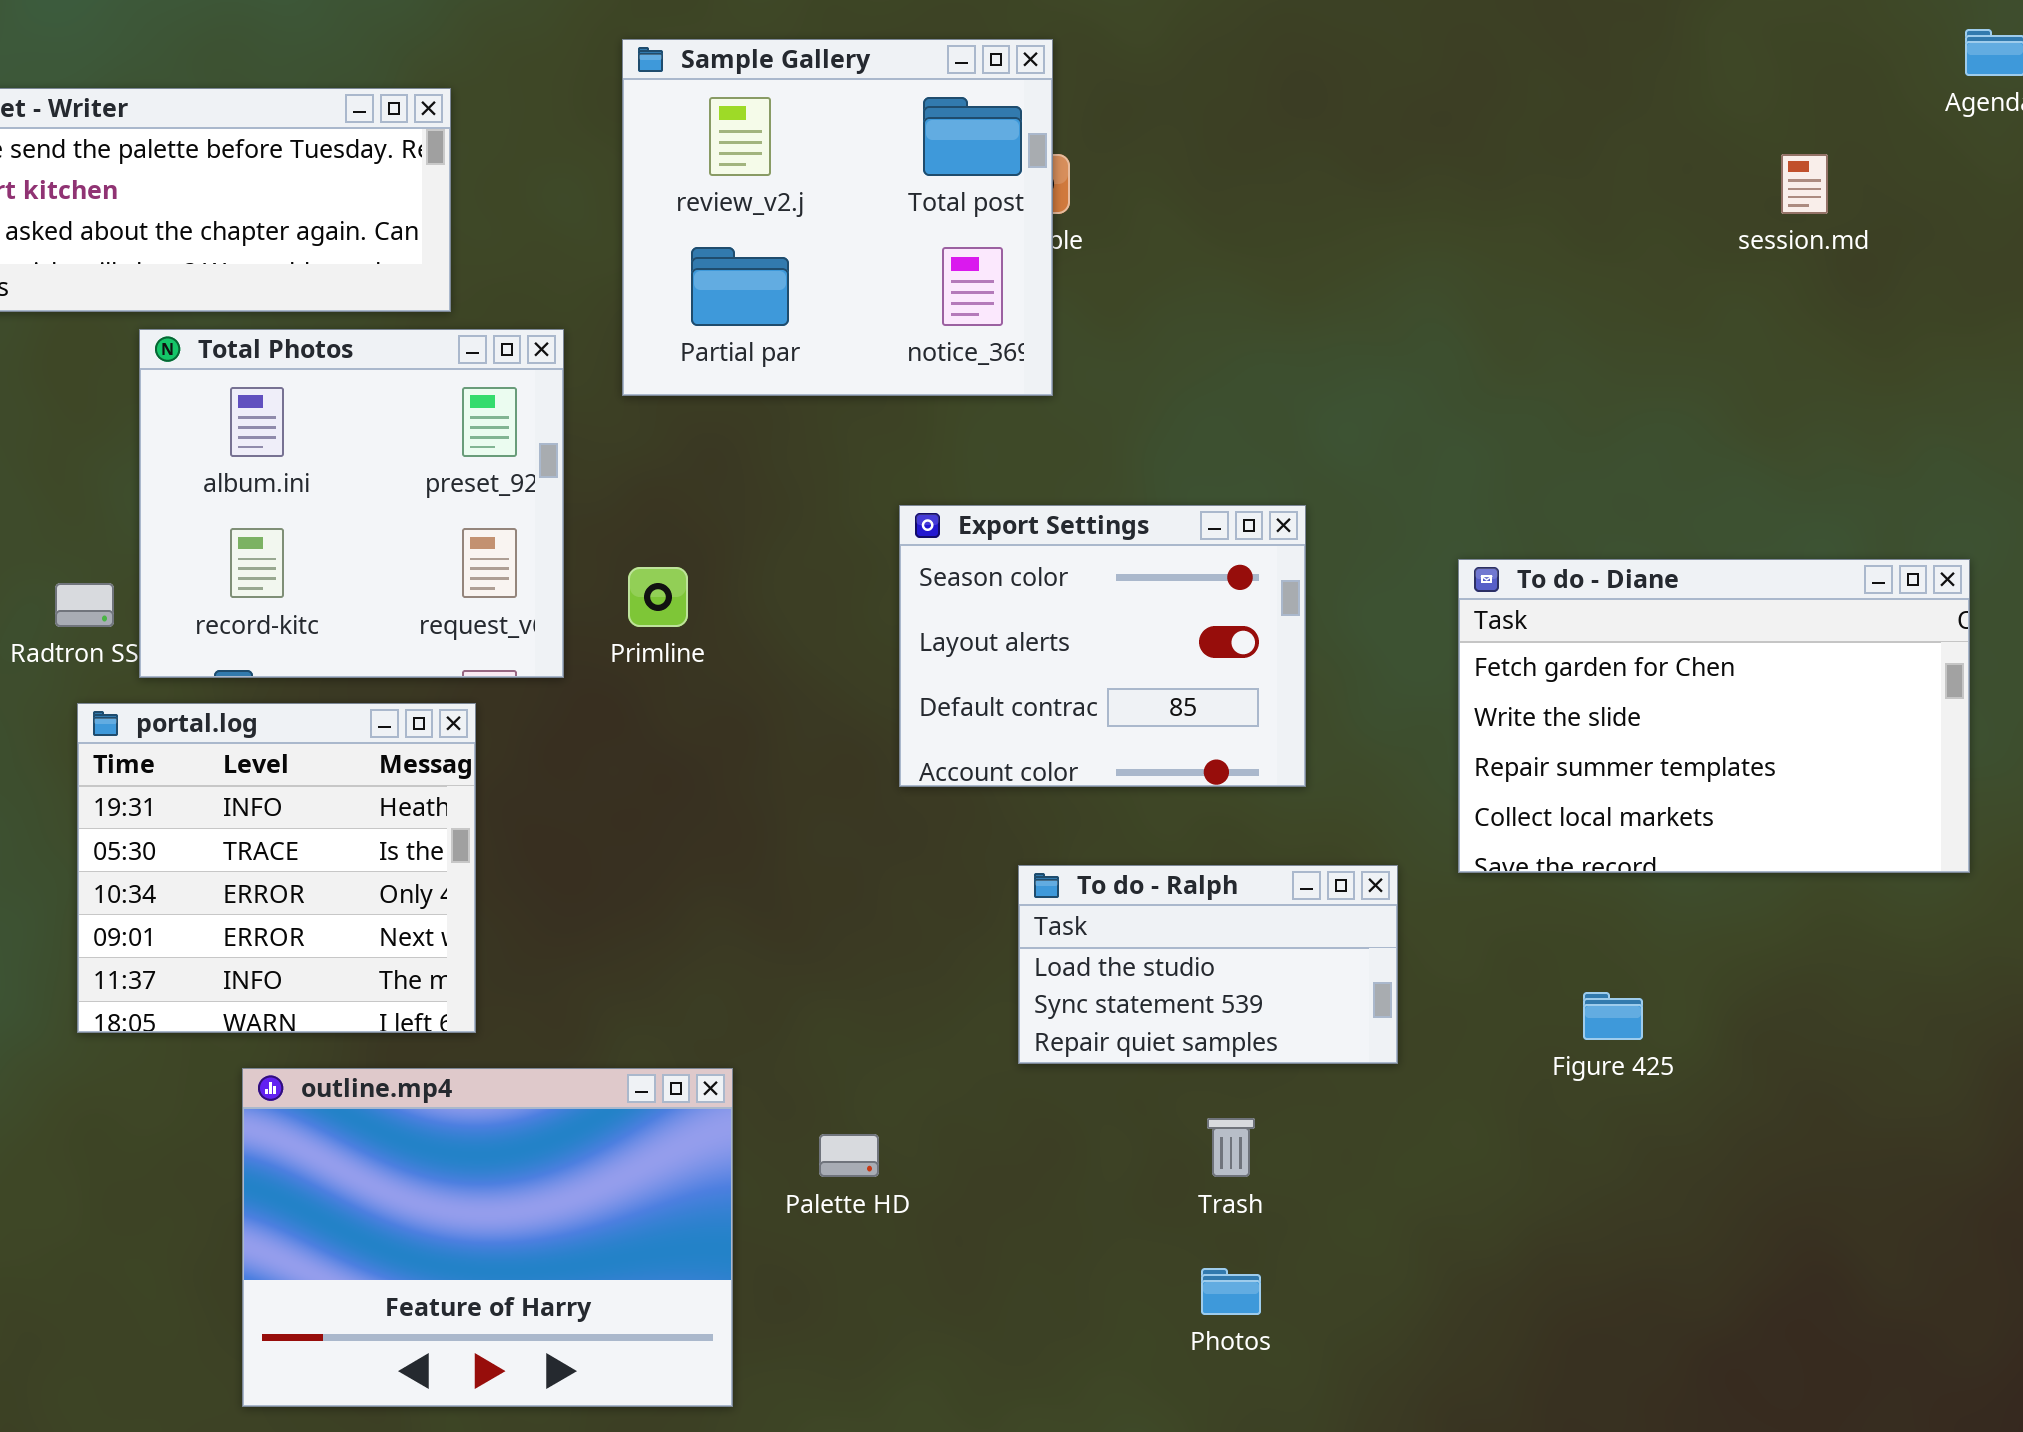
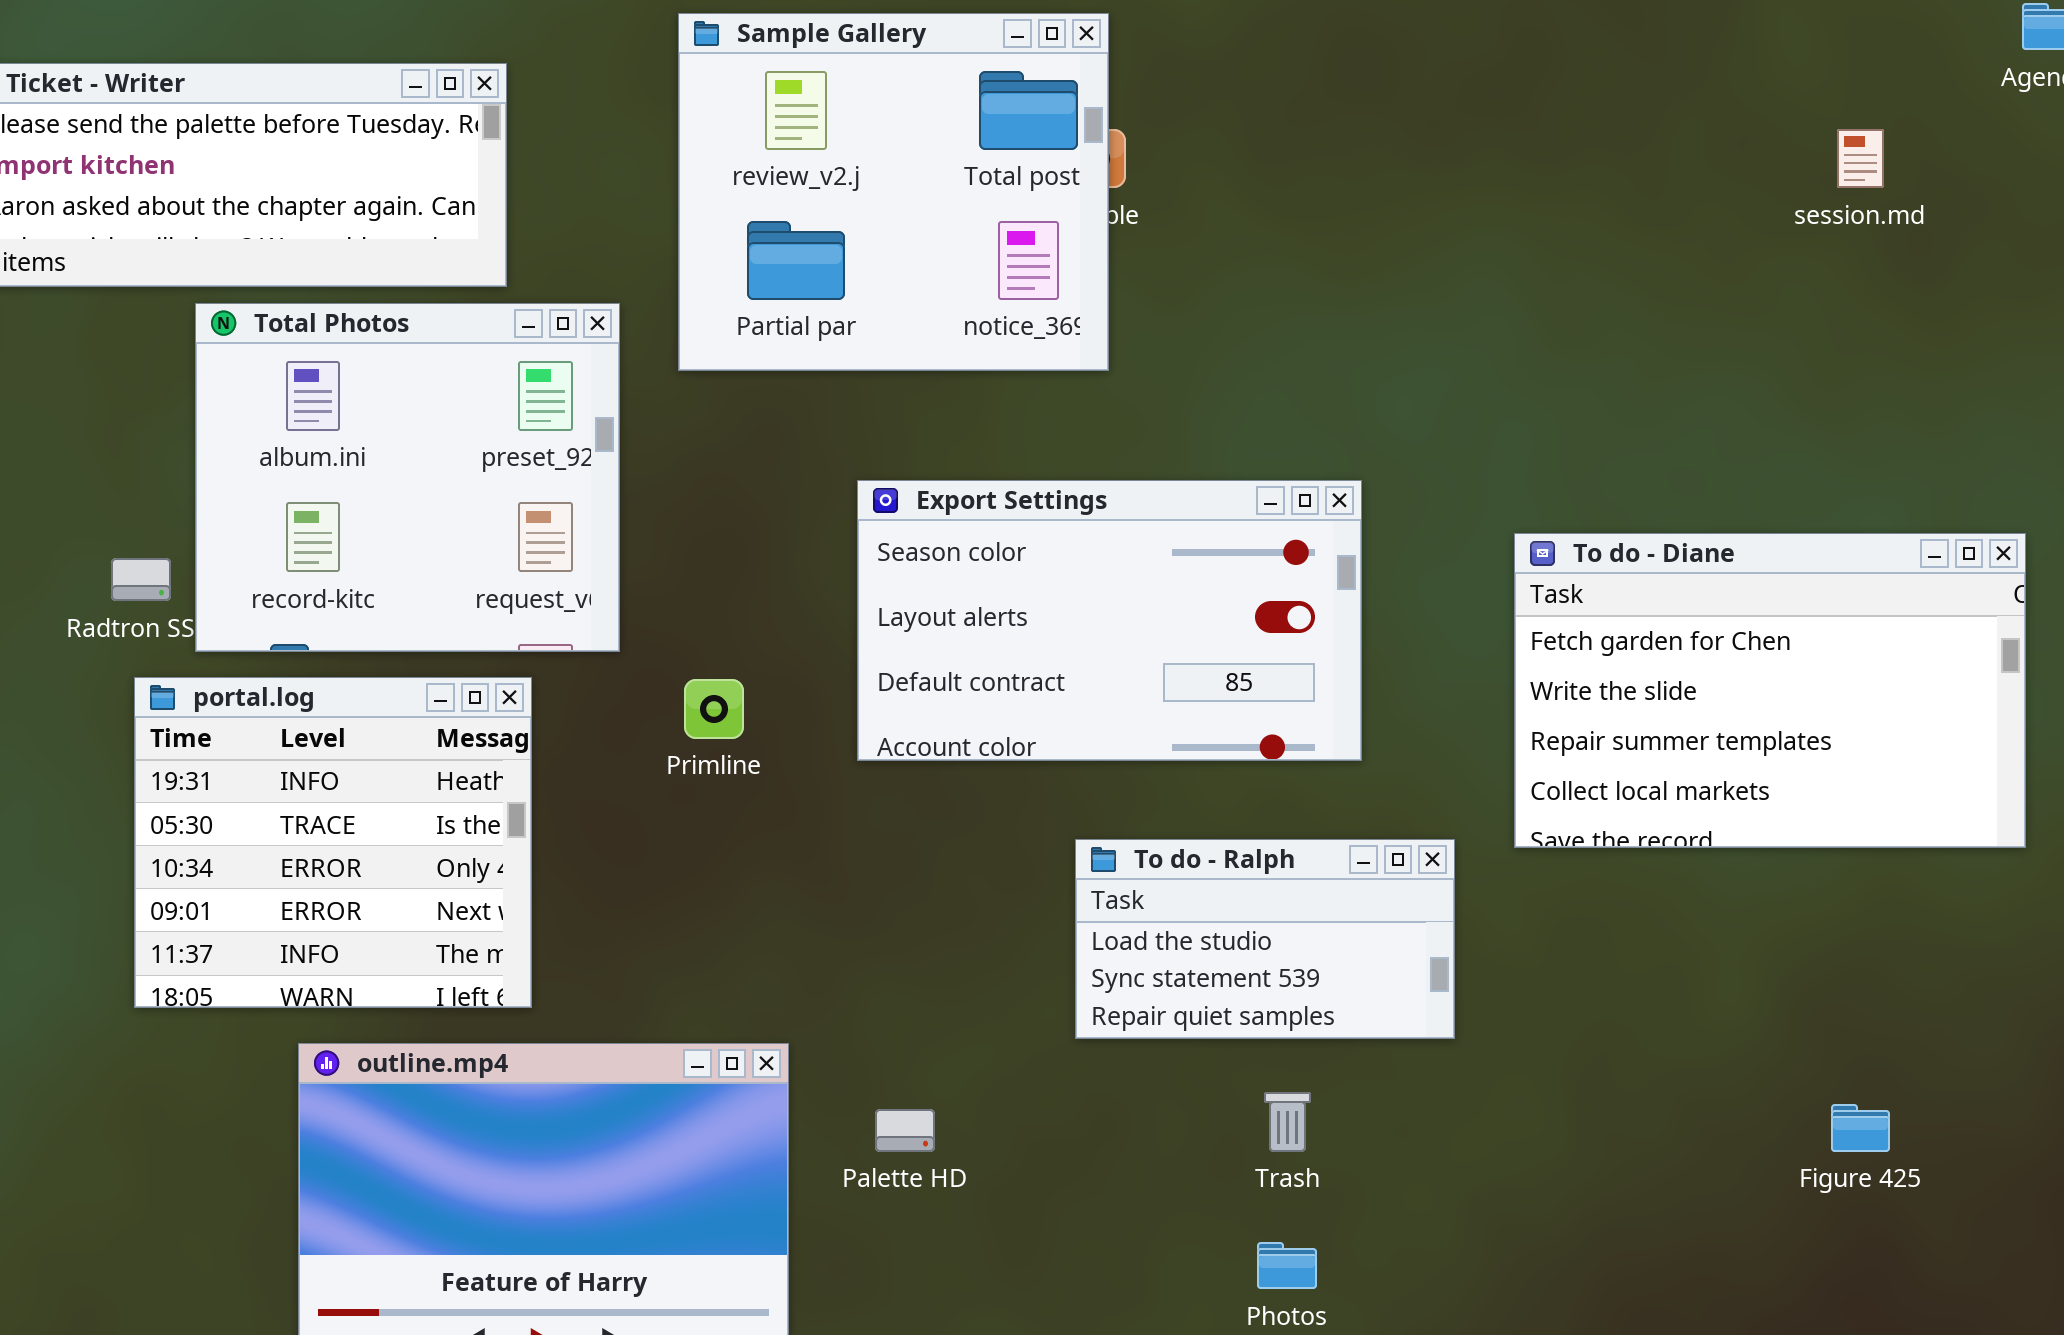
Export Settings: [899,505,1306,787] -> [857,480,1362,761], resized
Primline: [628,567,688,627] -> [684,679,744,739], moved
Figure 425: [1583,992,1643,1040] -> [1831,1104,1890,1152], moved

